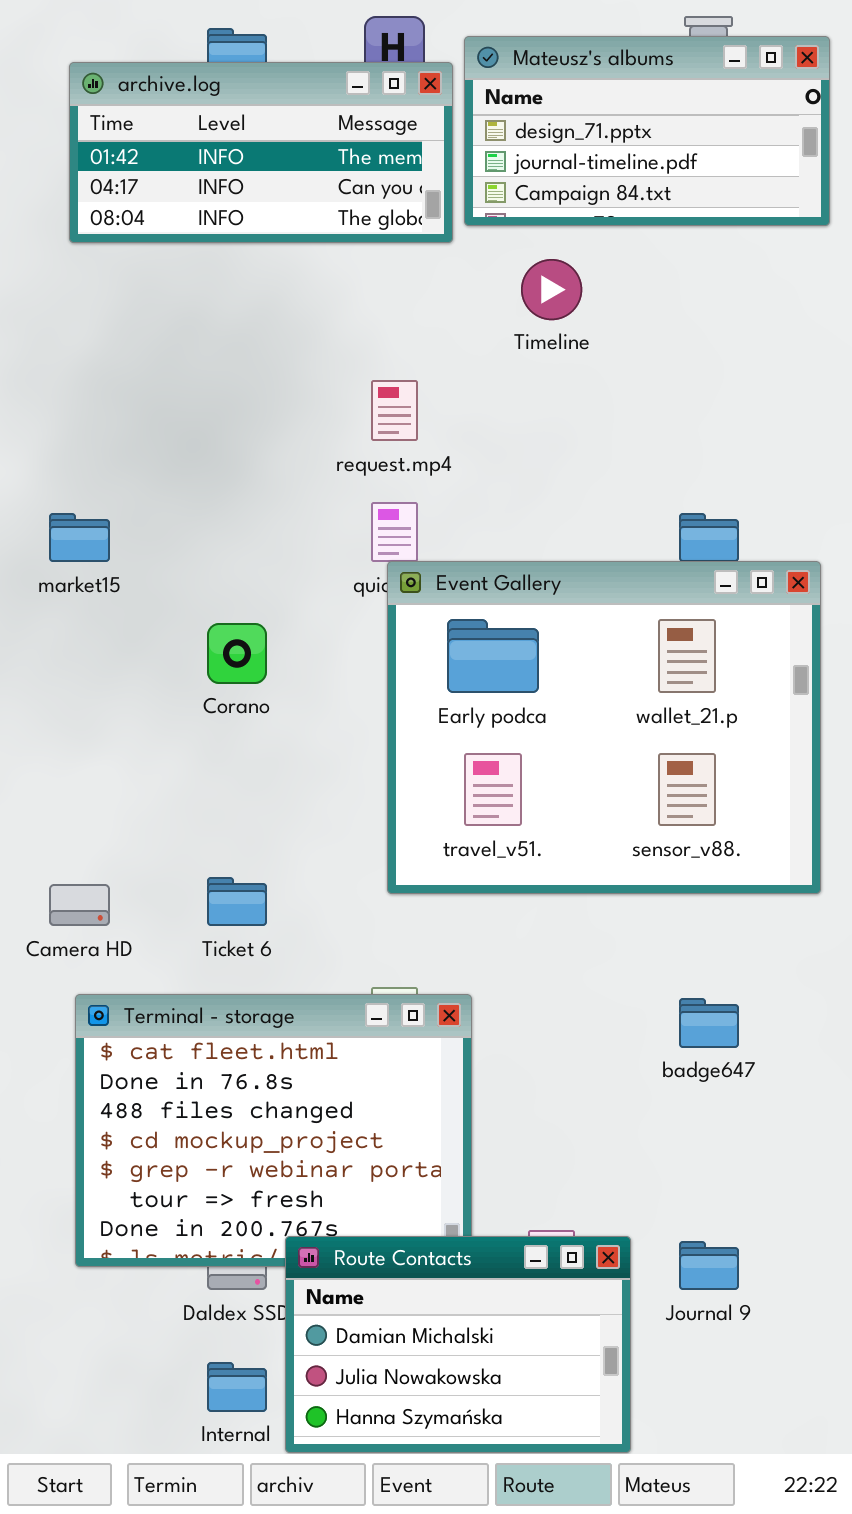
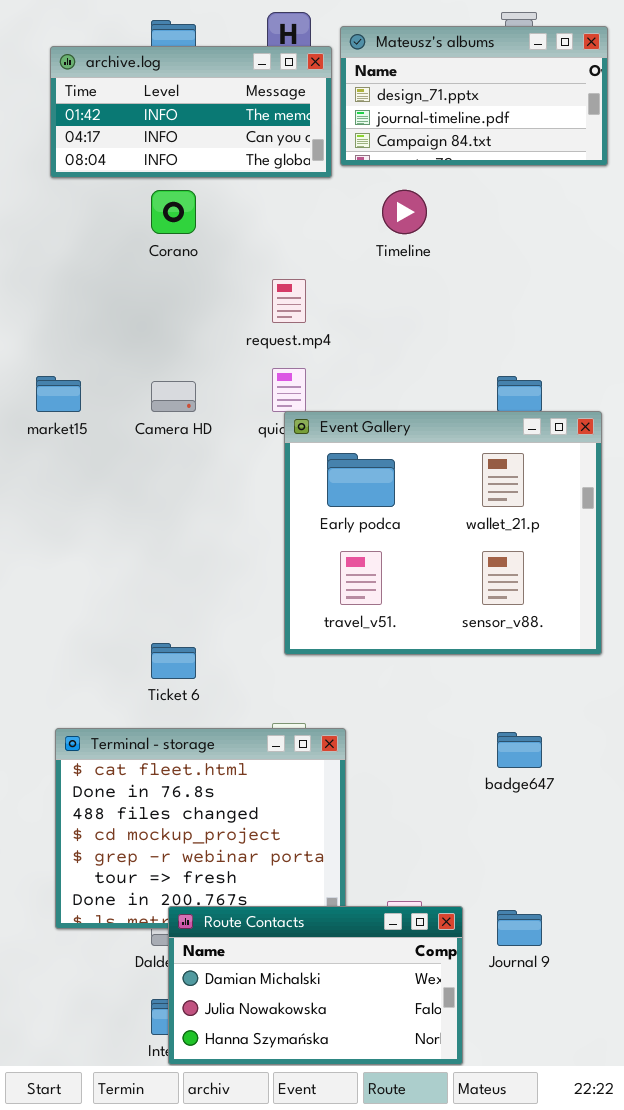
Corano: [207,623,267,684] -> [151,190,196,234], moved
Camera HD: [49,884,110,926] -> [151,381,196,412], moved
Route Contacts: [285,1236,631,1453] -> [168,906,463,1065], resized

